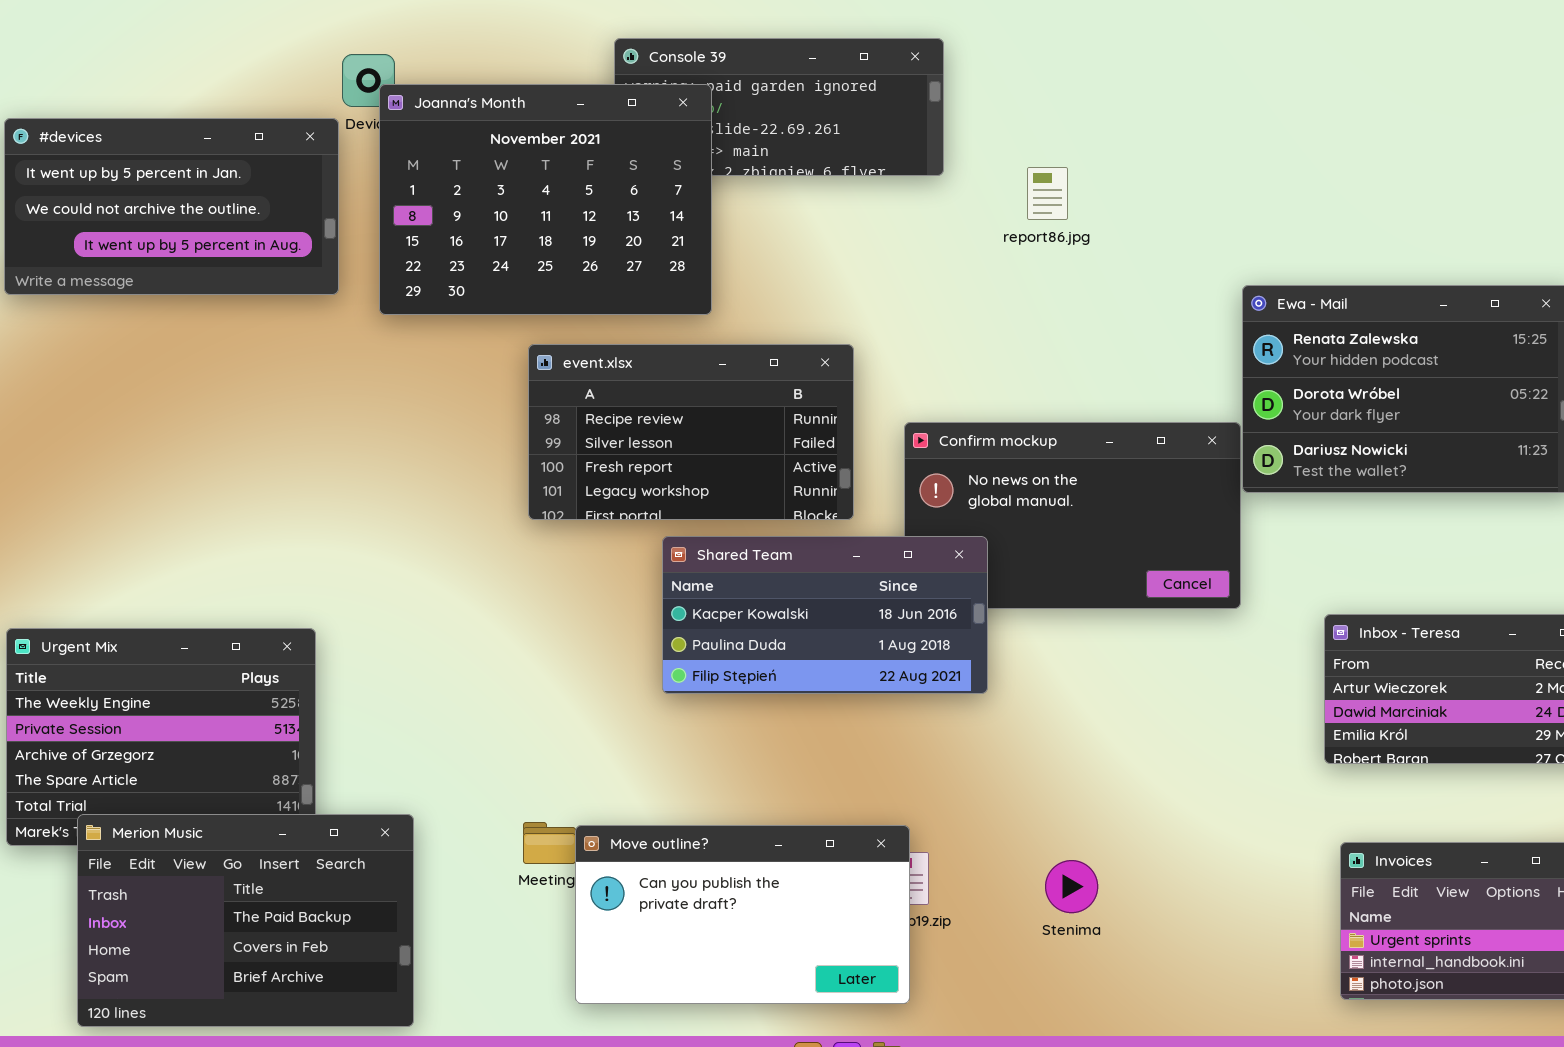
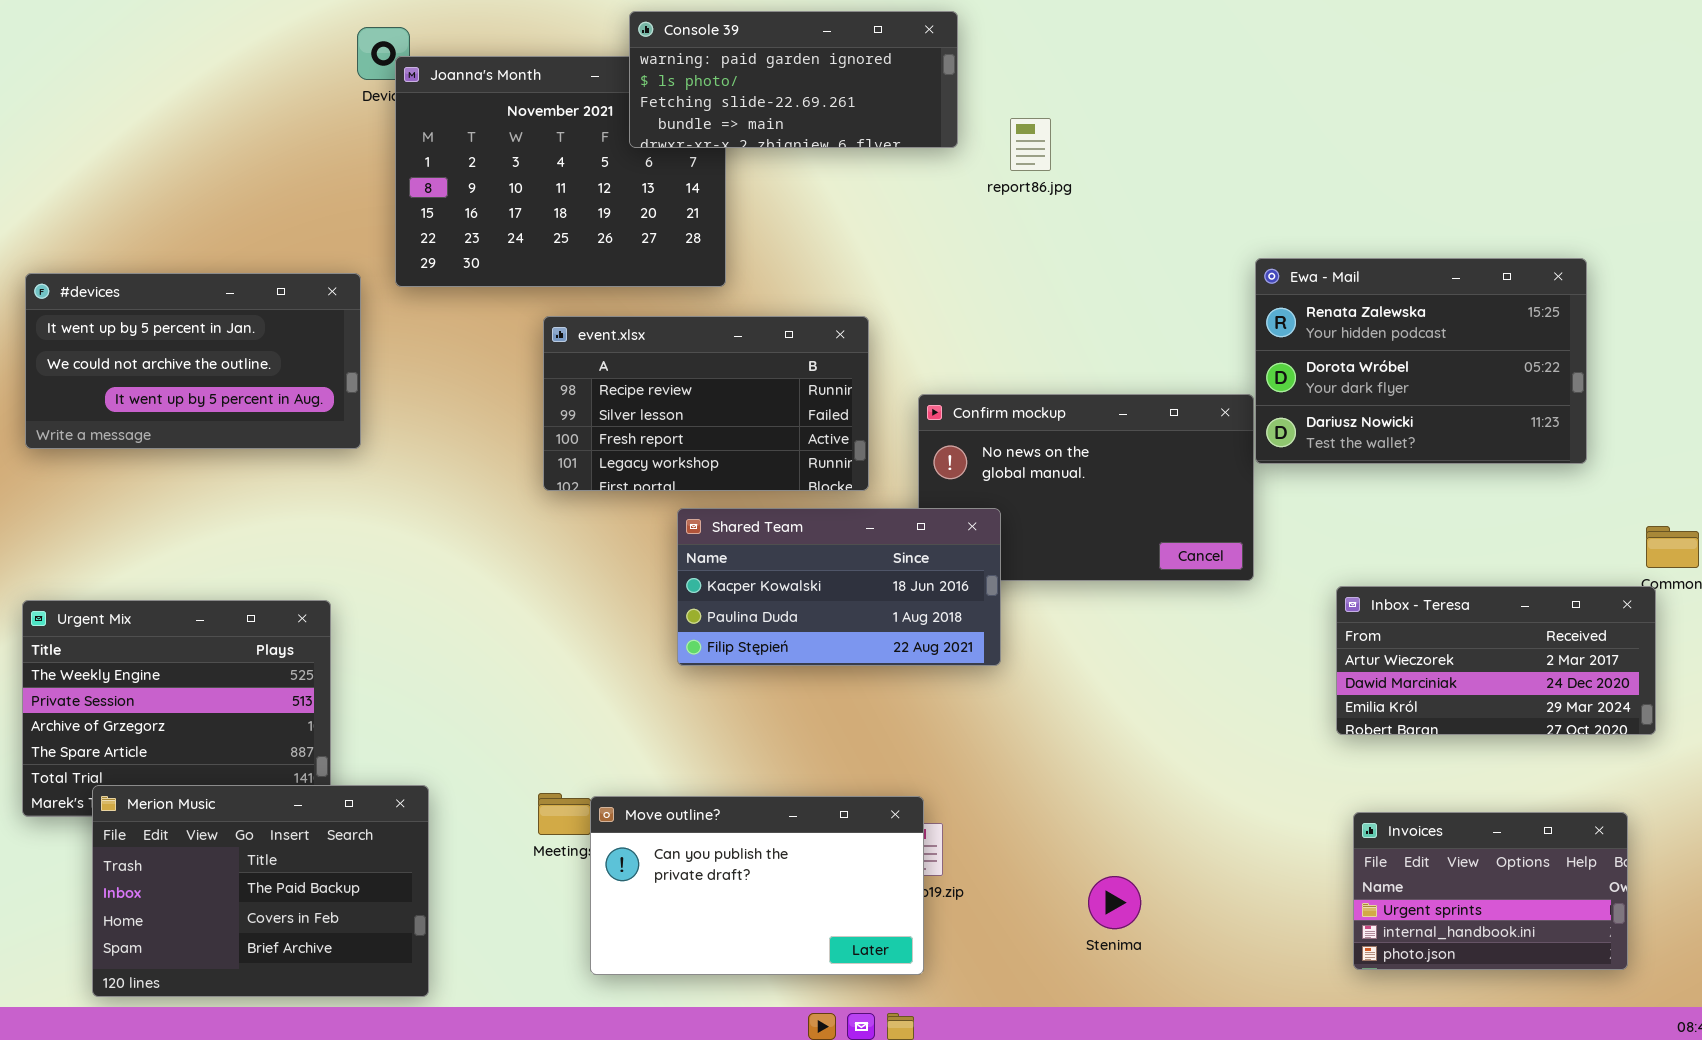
Console 39: [614,38,944,176] -> [629,11,958,148], raised
#devices: [4,118,339,295] -> [25,273,361,449], moved
report86.jpg: [1027,167,1068,220] -> [1010,118,1051,171], moved
Stenima: [1045,860,1098,913] -> [1088,876,1141,929], moved

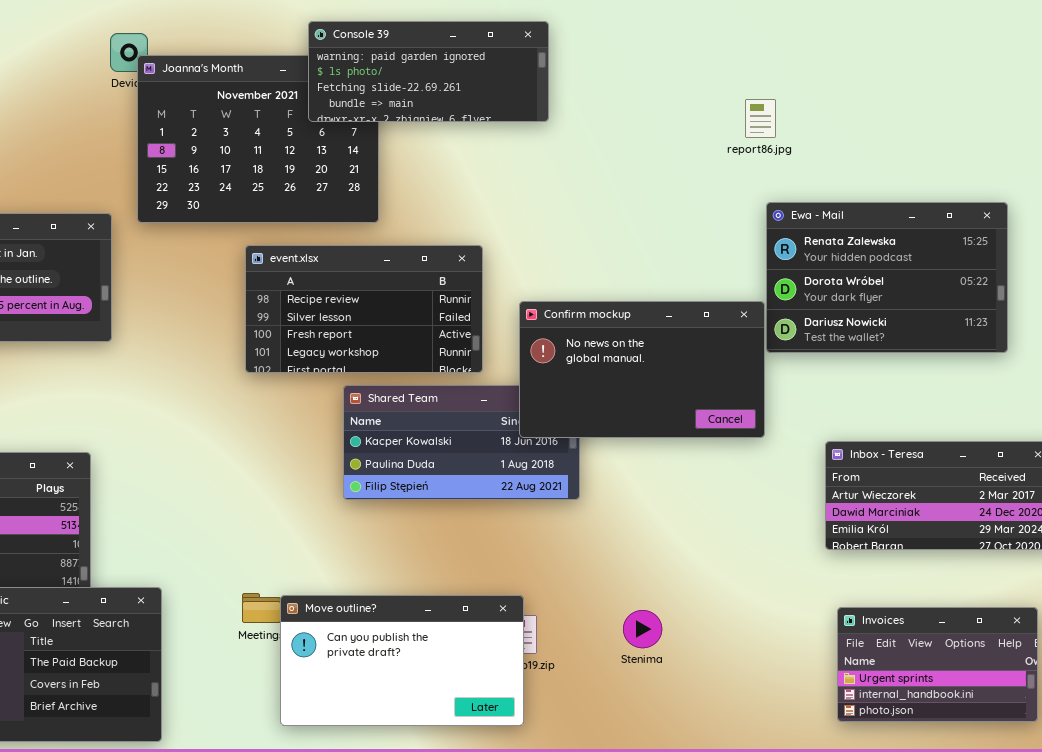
report86.jpg: [1010,118,1051,171] -> [745,99,776,138], moved
Confirm mockup: [918,394,1254,581] -> [519,301,765,438], raised
Stenima: [1088,876,1141,929] -> [623,610,662,648], moved

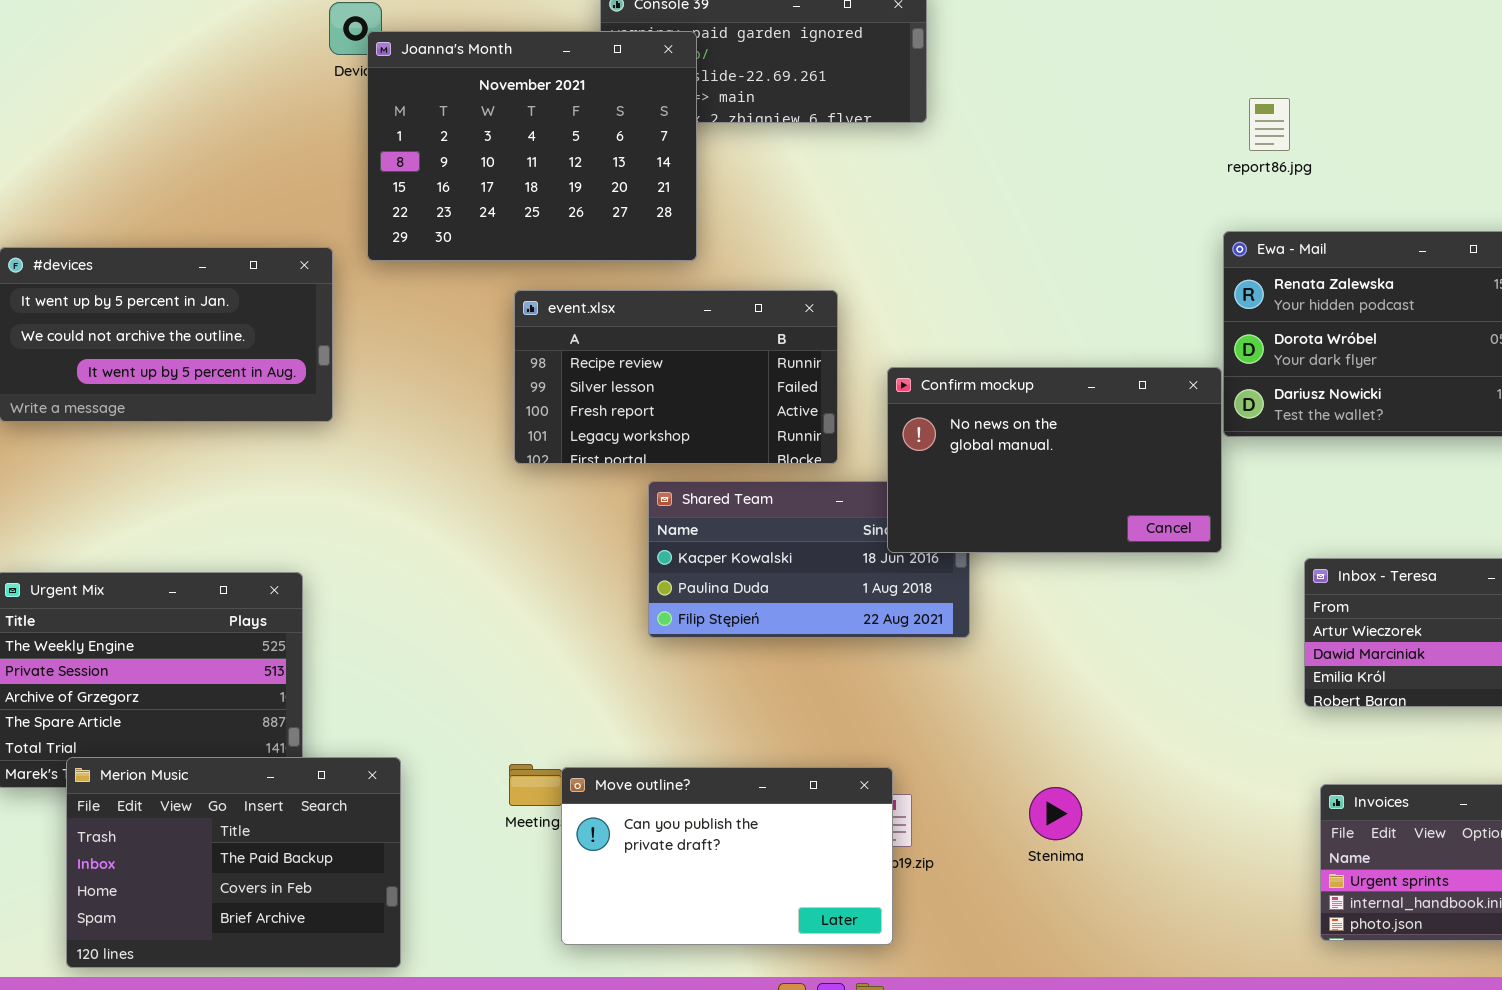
Joanna's Month: [137,55,379,223] -> [367,31,697,261], raised
report86.jpg: [745,99,776,138] -> [1249,98,1290,151], moved

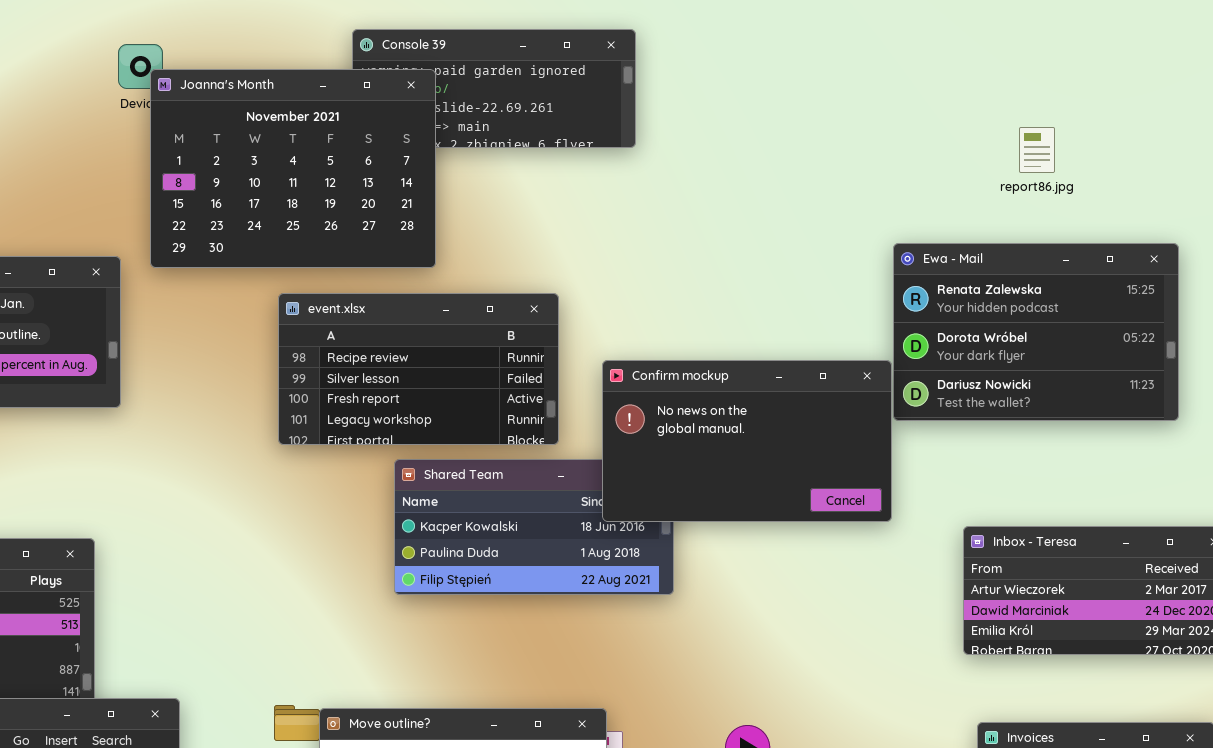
report86.jpg: [1249,98,1290,151] -> [1019,127,1055,173], moved

